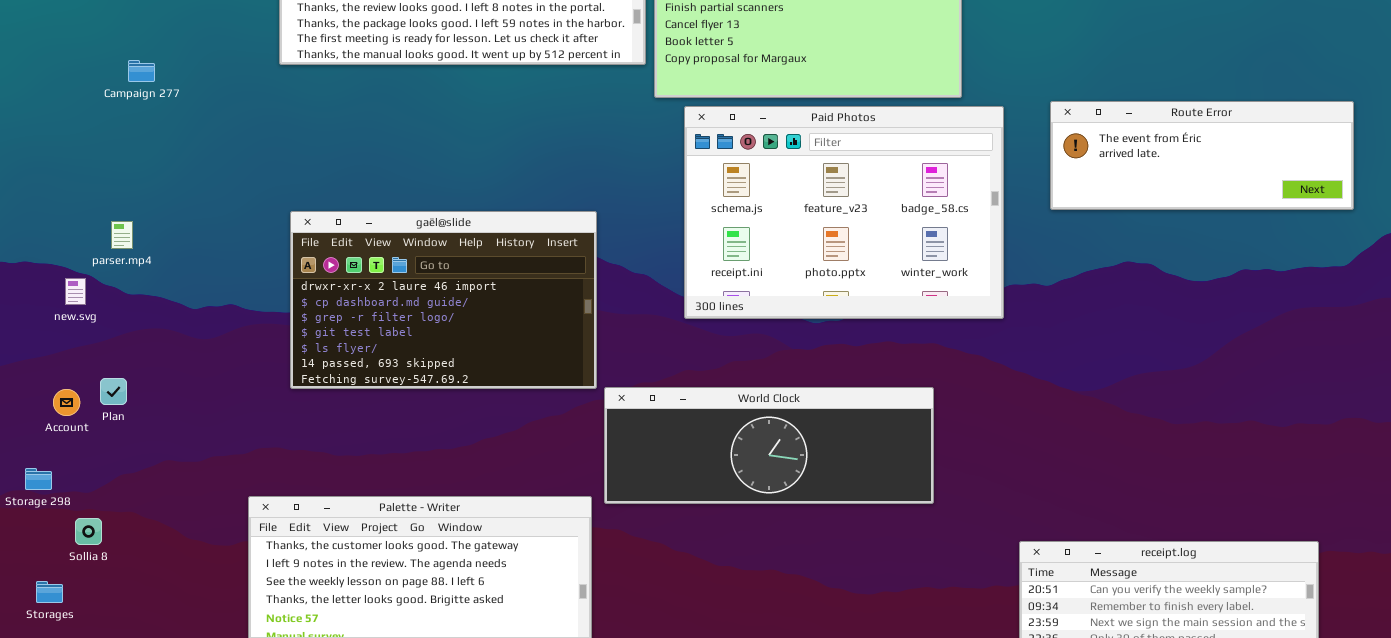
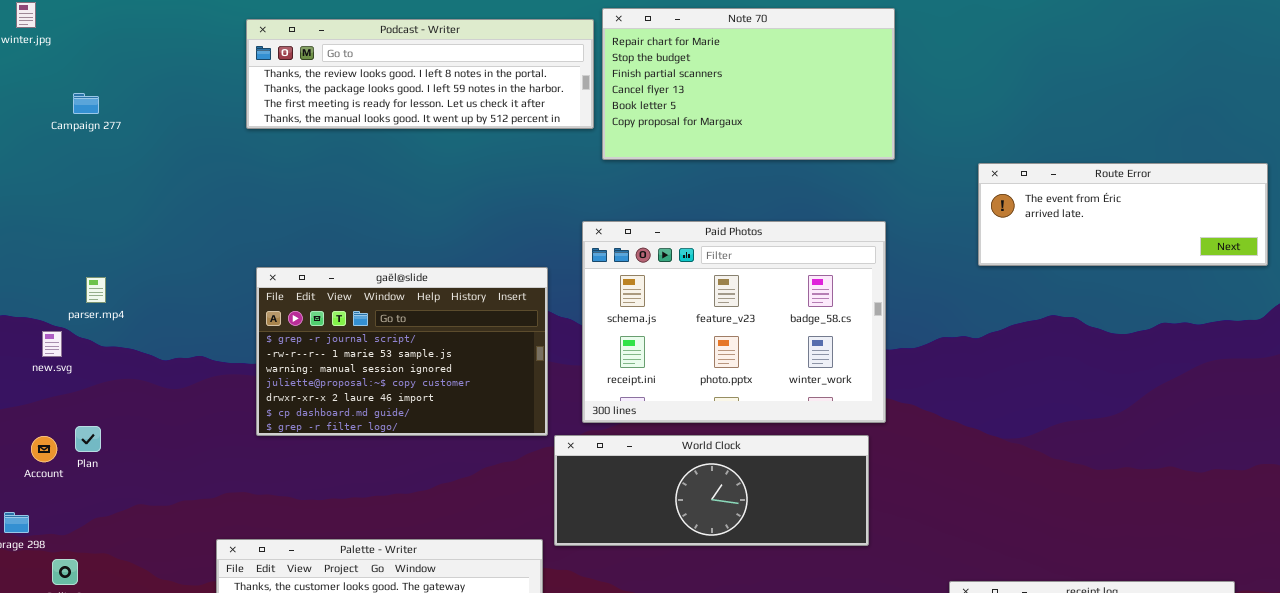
Campaign 277: [128,60,155,82] -> [73,93,99,114], moved
Paid Photos: [684,106,1004,319] -> [582,221,886,423], moved
gaël@slide: [290,211,597,389] -> [256,267,548,436], scrolled up 4 rows

